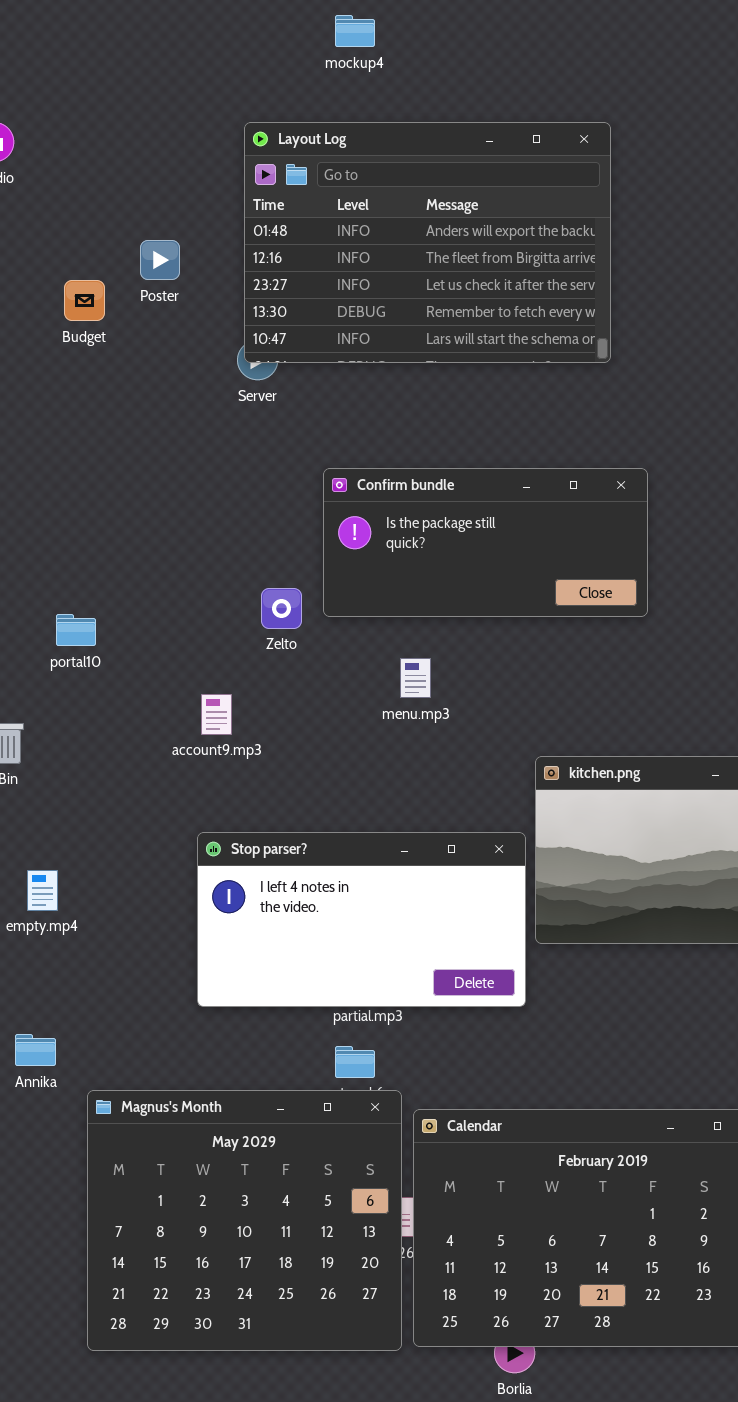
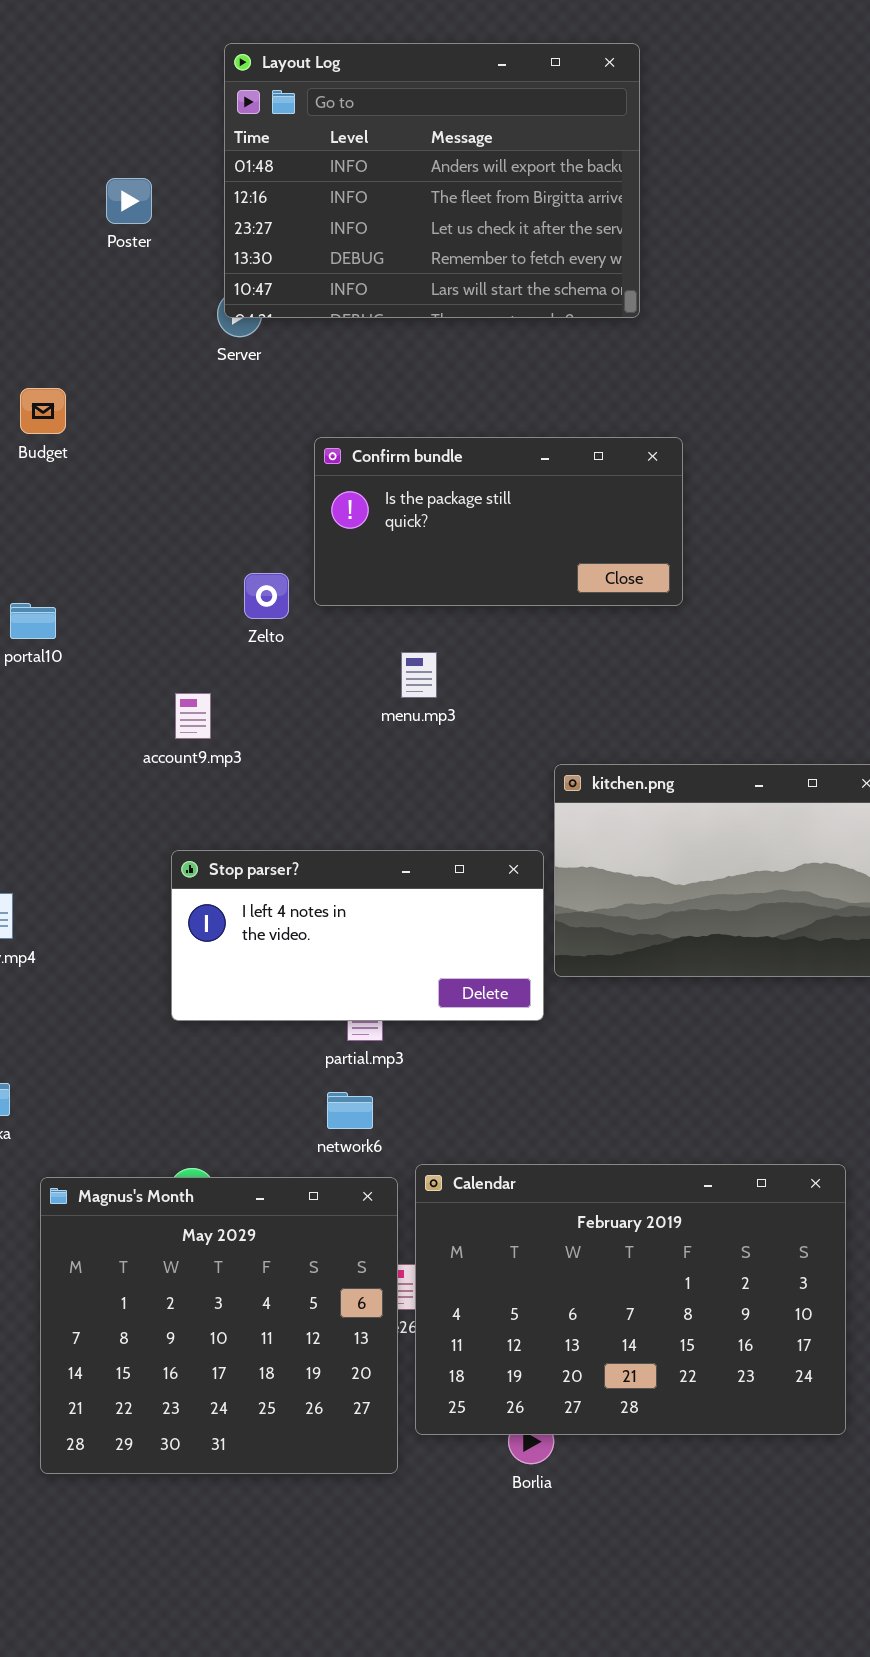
Budget: [64,280,105,321] -> [20,388,66,434], moved
Stop parser?: [197,832,526,1007] -> [171,850,544,1021], resized
Magnus's Month: [87,1090,402,1351] -> [40,1177,398,1474], moved

